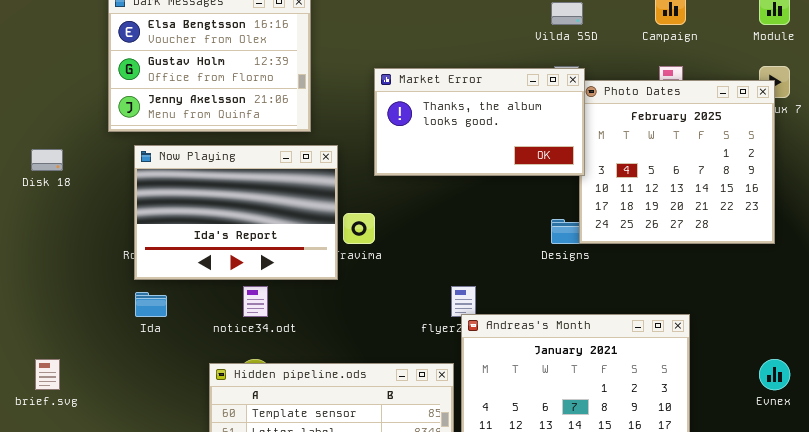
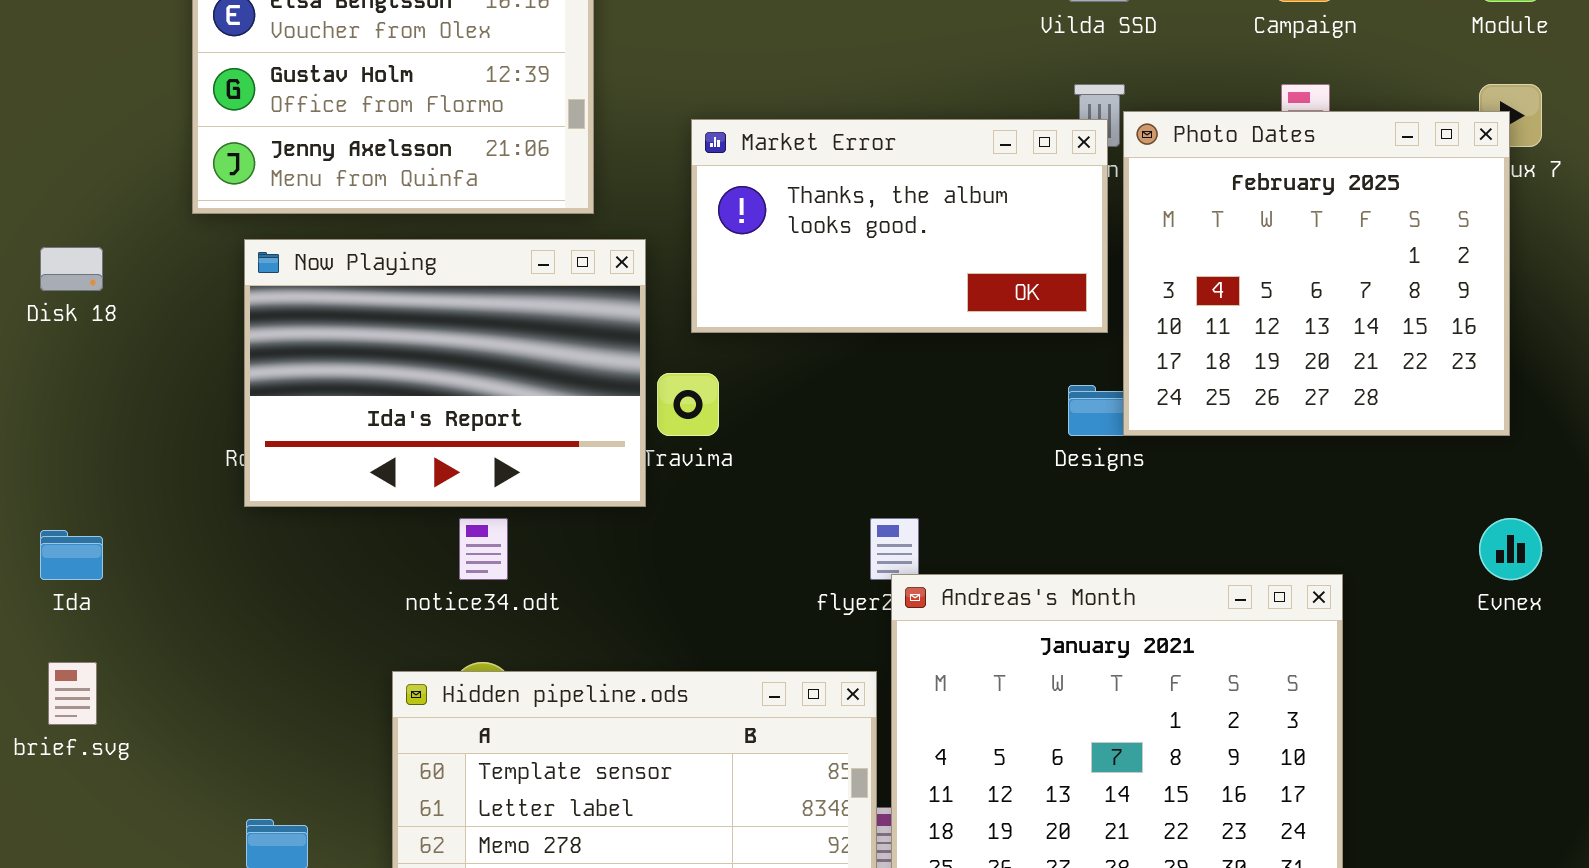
Market Error: [374,68,585,176] -> [691,119,1108,333], moved
Ida: [135,292,167,317] -> [40,530,103,580], moved
Evnex: [759,359,790,390] -> [1479,518,1542,580], moved

